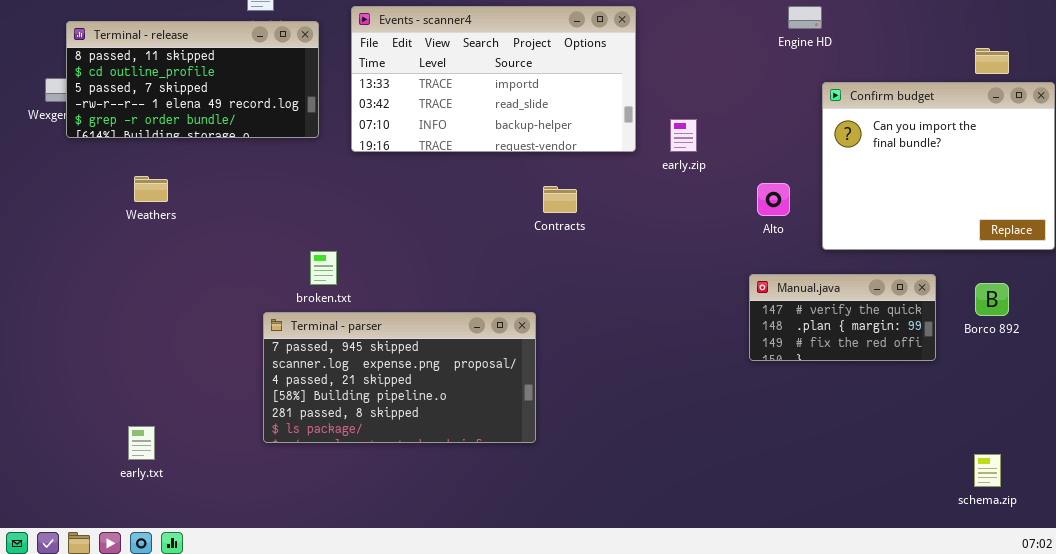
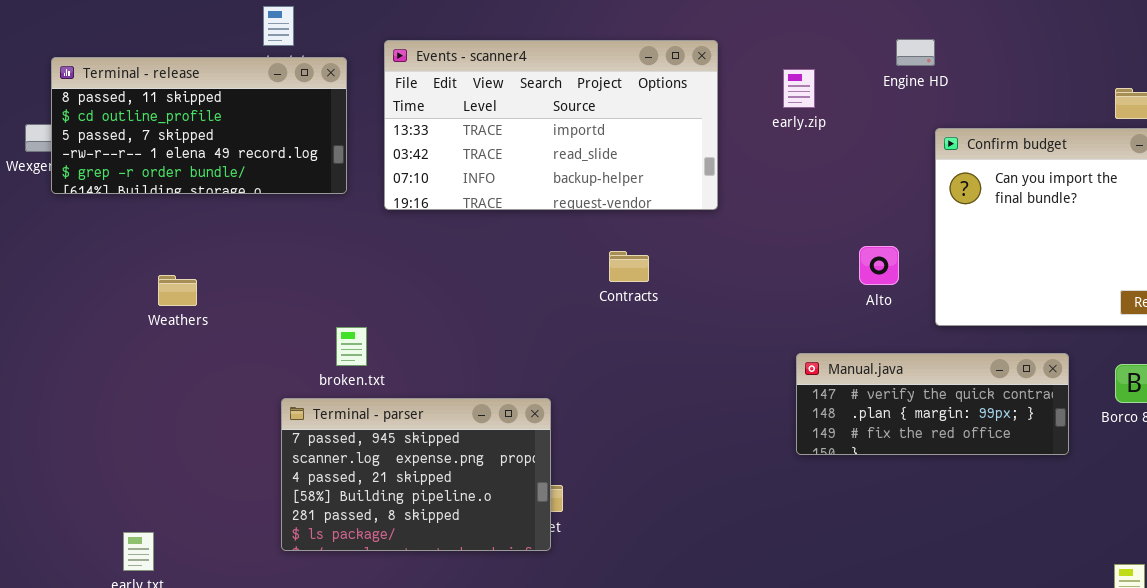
early.zip: [670,119,697,152] -> [783,69,815,108], moved
Weathers: [134,176,168,202] -> [158,275,197,306], moved
Manual.java: [749,274,936,361] -> [796,353,1069,455], resized
Terminal - parser: [263,312,536,443] -> [281,398,551,551], resized

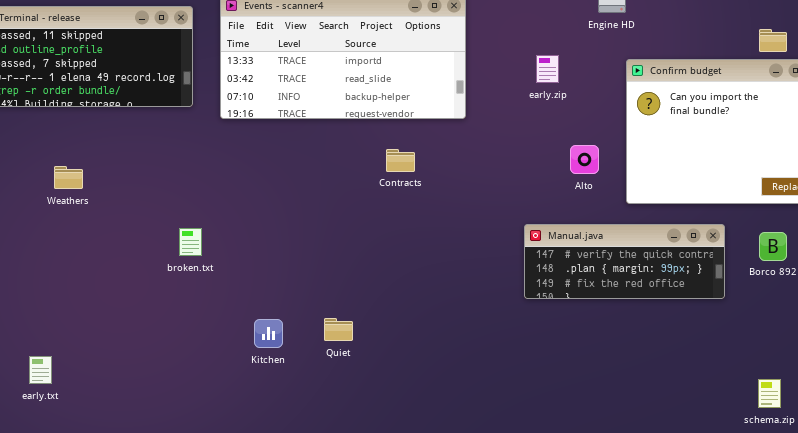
early.zip: [783,69,815,108] -> [536,55,559,83], moved
broken.txt: [336,327,367,366] -> [179,228,202,256], moved
Terminal - parser: [281,398,551,551] -> none, closed

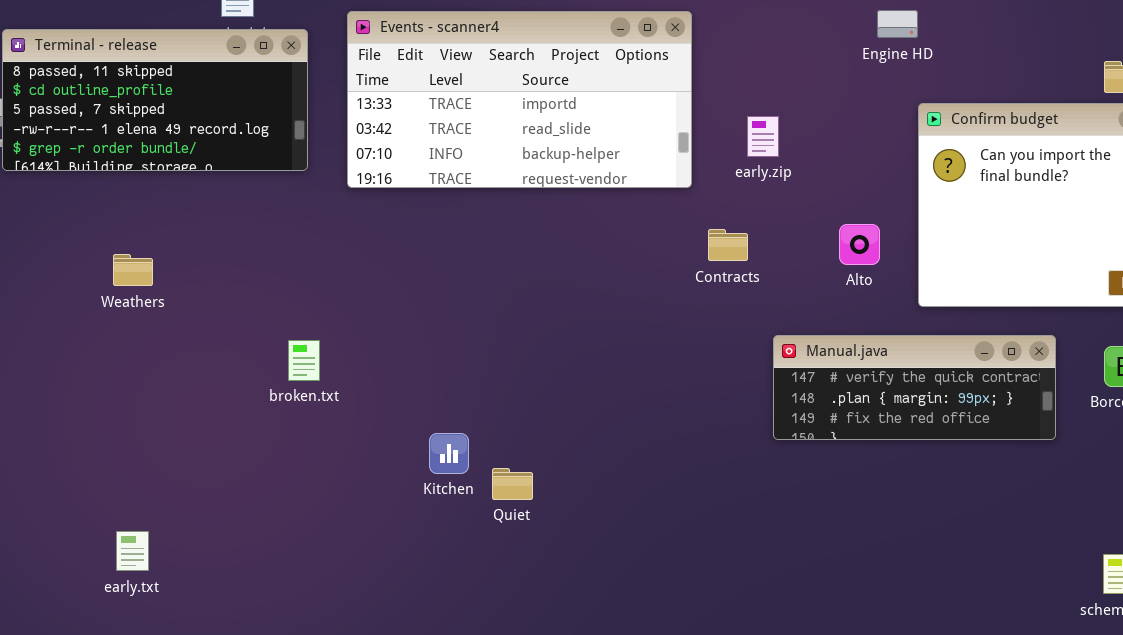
early.zip: [536,55,559,83] -> [747,116,779,157], moved
Contracts: [386,149,415,172] -> [708,229,748,261], moved
Kitchen: [254,319,283,348] -> [429,433,469,474], moved
early.txt: [29,356,52,384] -> [116,531,149,571], moved

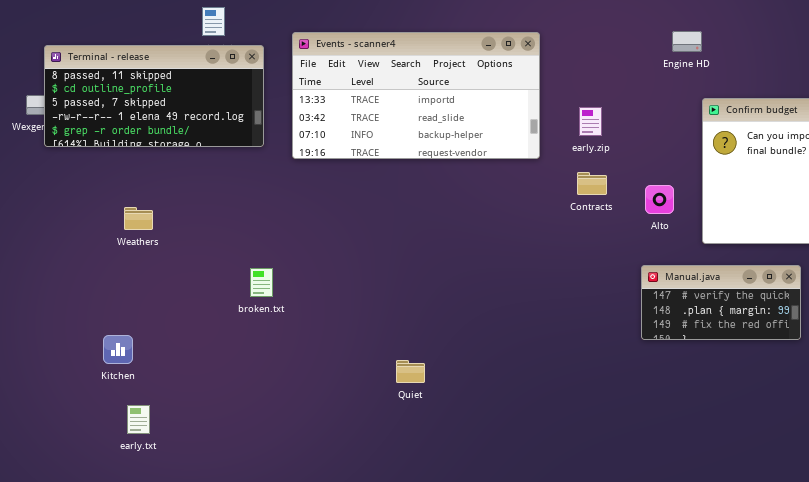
Contracts: [708,229,748,261] -> [577,172,607,195], moved
Manual.java: [773,335,1056,440] -> [641,265,801,340], resized
Kitchen: [429,433,469,474] -> [103,335,133,364], moved

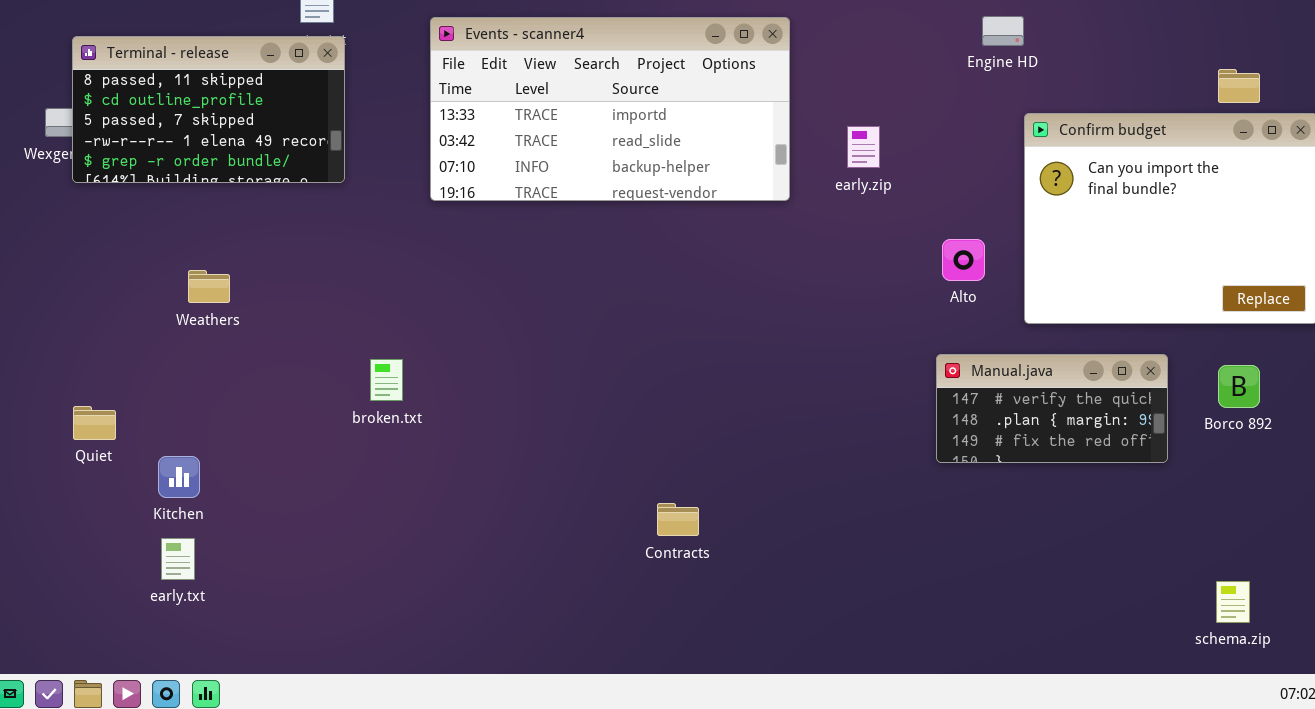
Terminal - release: [44,45,264,147] -> [72,36,345,183], resized
Contracts: [577,172,607,195] -> [657,503,699,536], moved
Quiet: [396,360,425,383] -> [73,406,116,440], moved
early.txt: [127,405,150,434] -> [161,538,195,580], moved

